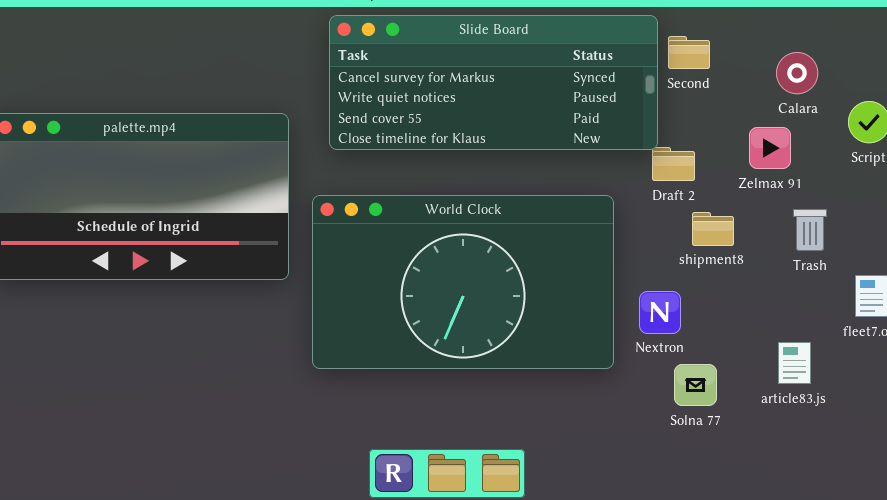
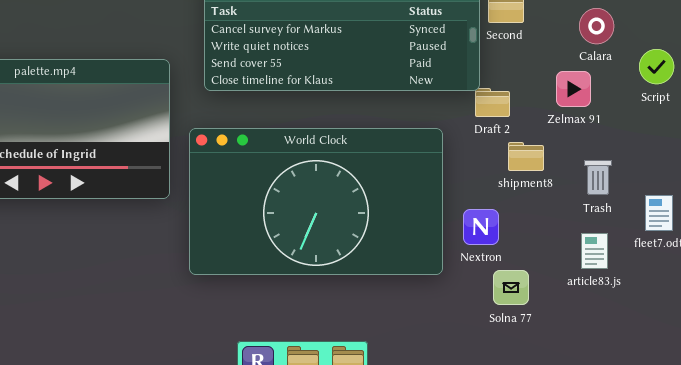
Trash: [793,209,827,251] -> [584,160,612,195], moved
article83.js: [778,342,811,384] -> [581,233,608,269], moved

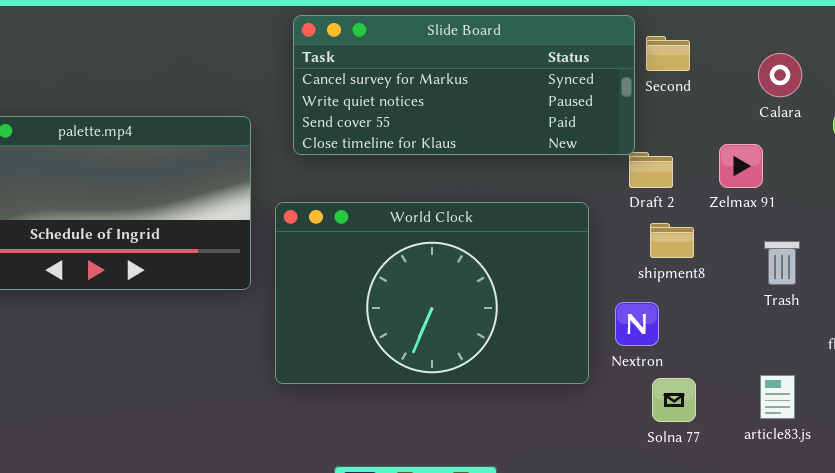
Zelmax 91: [556,71,591,107] -> [719,144,763,188], moved
shipment8: [508,142,544,171] -> [650,223,694,258], moved
article83.js: [581,233,608,269] -> [760,375,795,419], moved

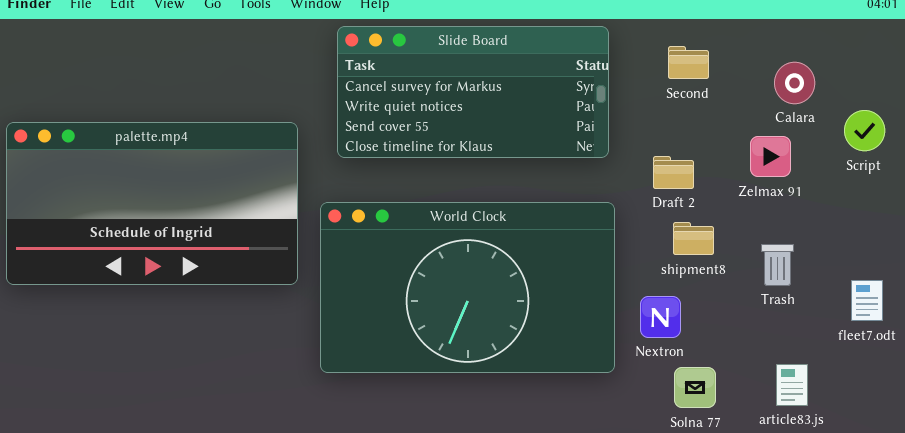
Slide Board: [293,15,635,155] -> [337,26,609,158], resized
Zelmax 91: [719,144,763,188] -> [750,136,791,177], moved
Trash: [764,241,800,285] -> [761,244,794,286], moved

